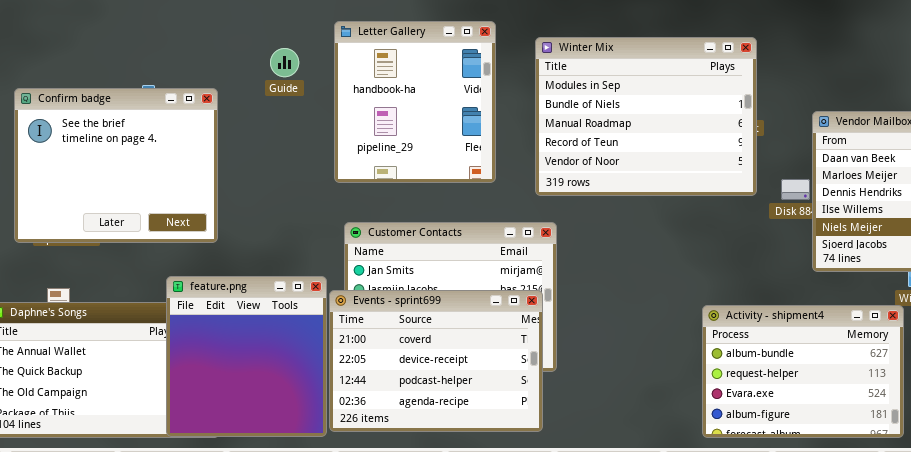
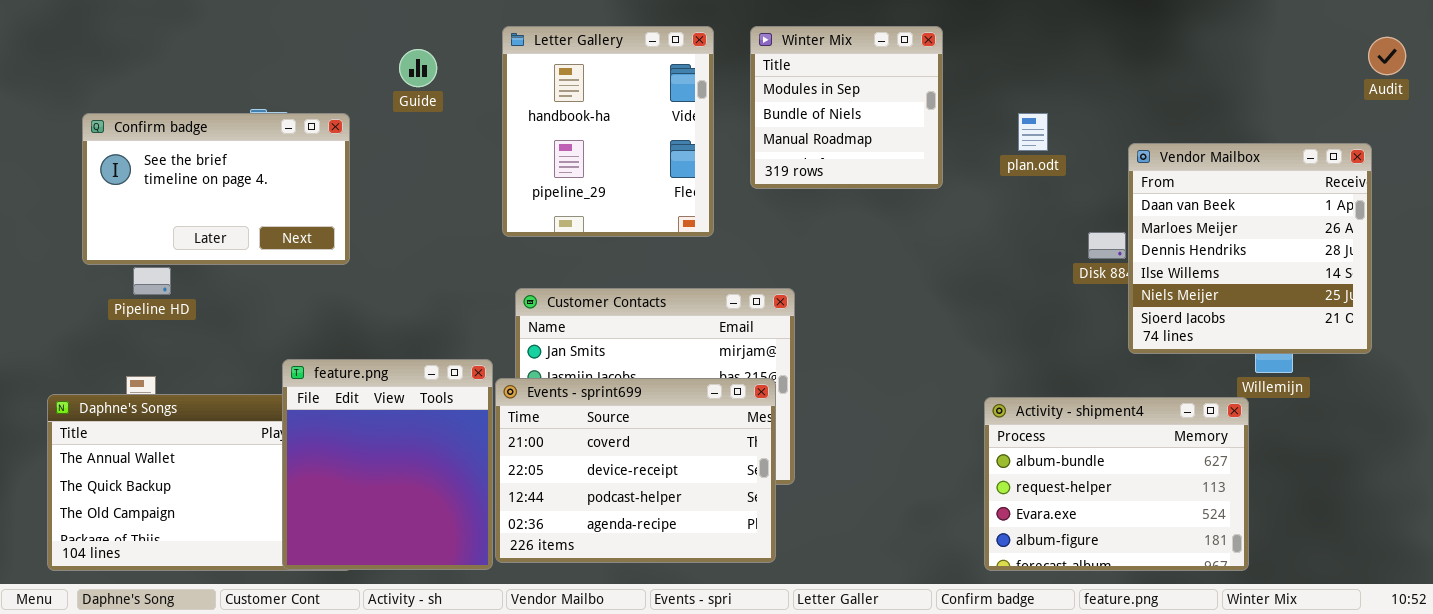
Winter Mix: [535,37,757,196] -> [750,26,943,189], moved, resized
Guide: [270,48,299,77] -> [399,49,437,87], moved
Confirm badge: [14,88,218,243] -> [82,113,350,265], resized

